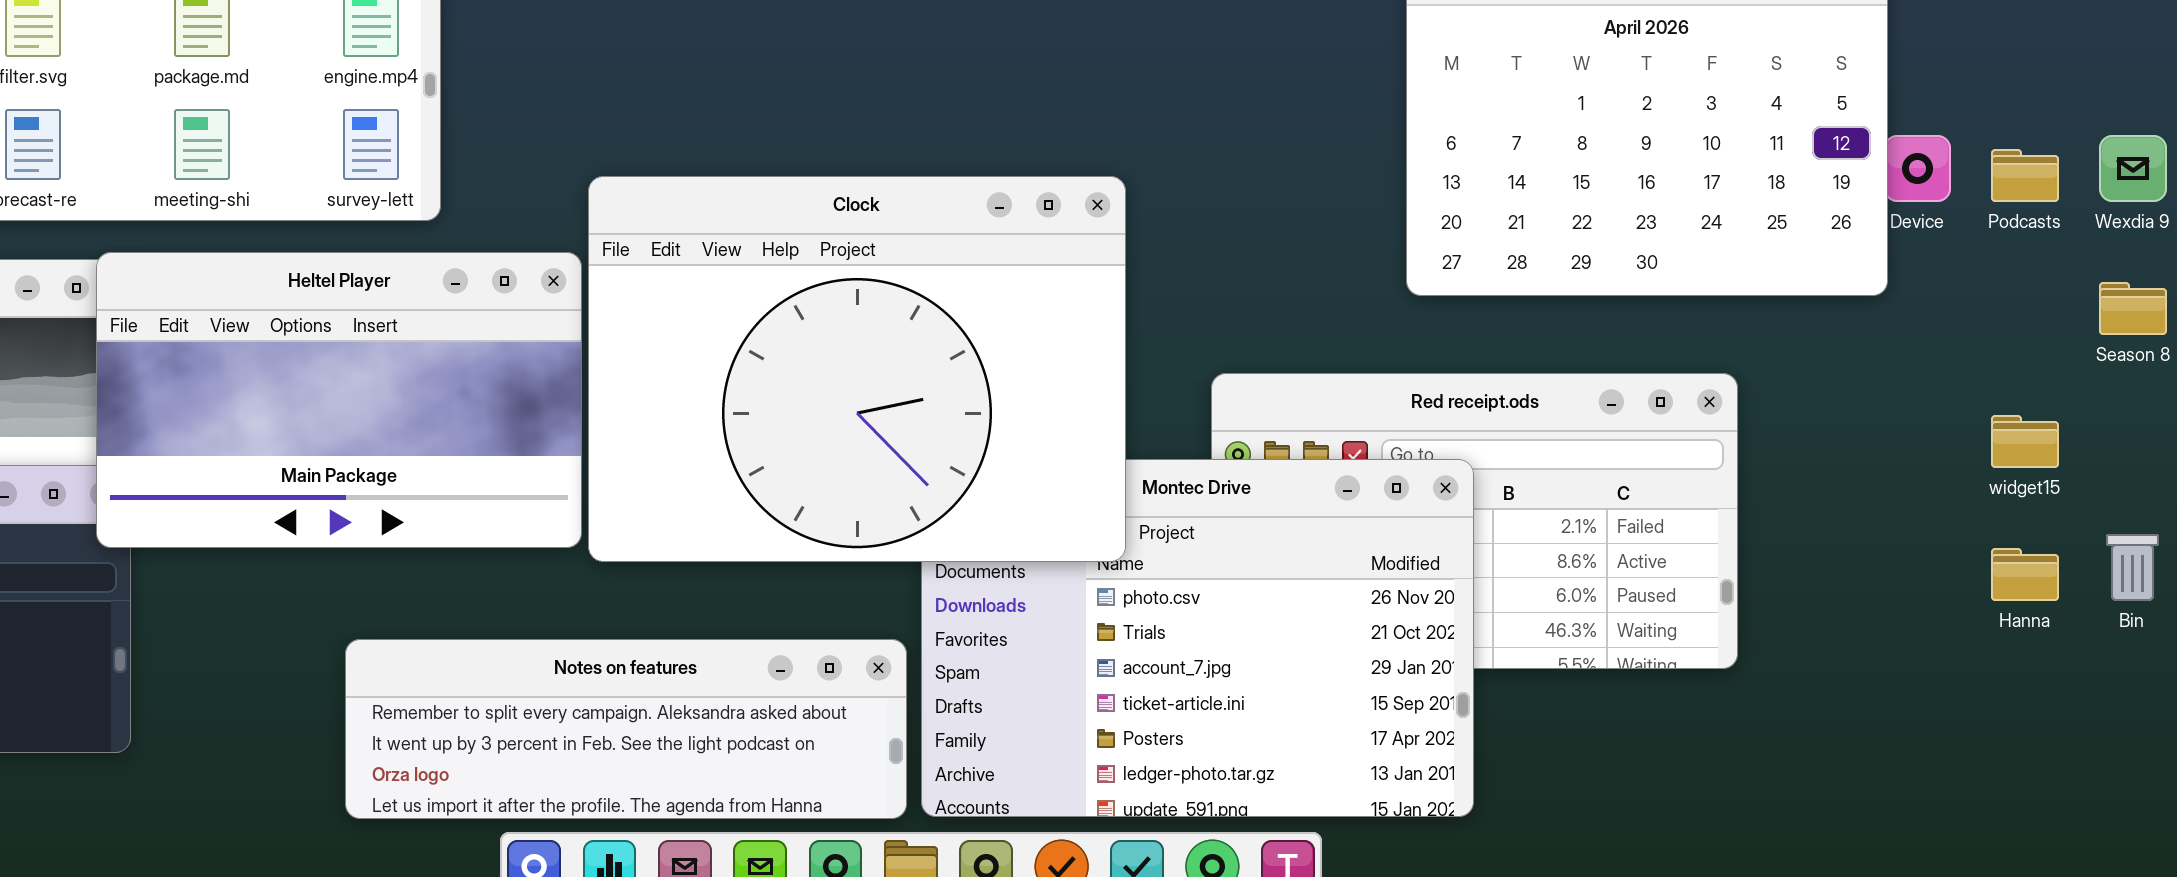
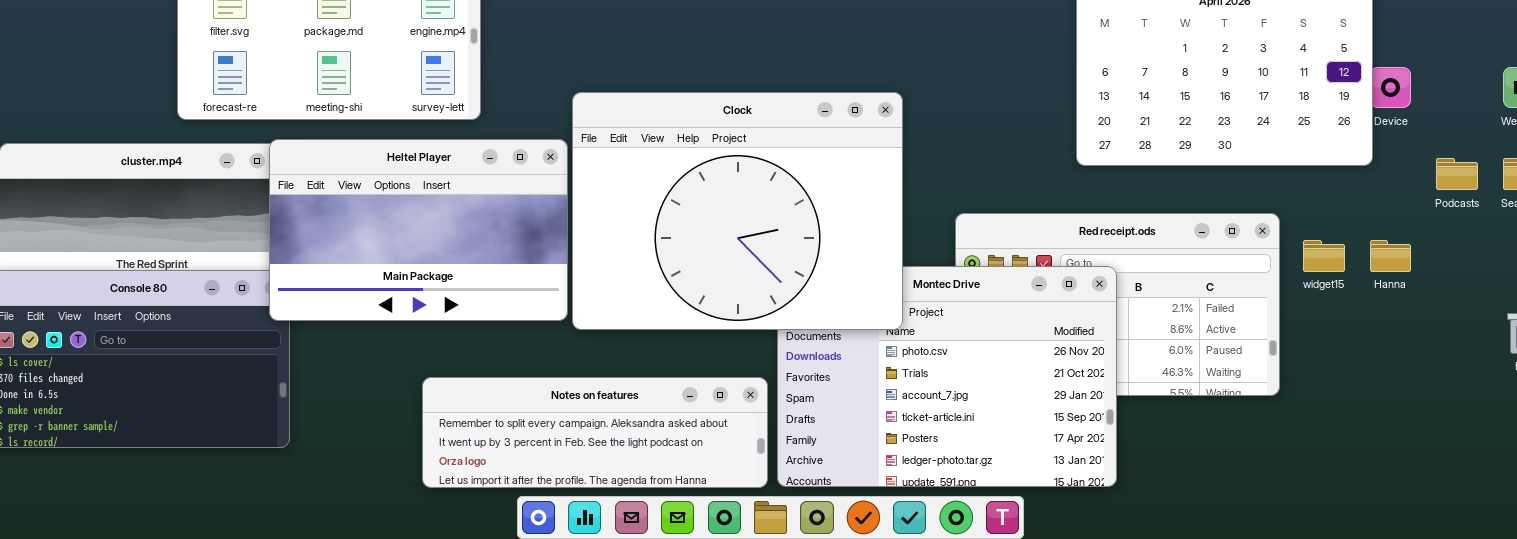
Podcasts: [1991,149,2059,202] -> [1436,158,1478,190], moved
widget15: [1991,415,2059,468] -> [1303,240,1345,272], moved
Hanna: [1991,548,2059,601] -> [1370,240,1411,272], moved

